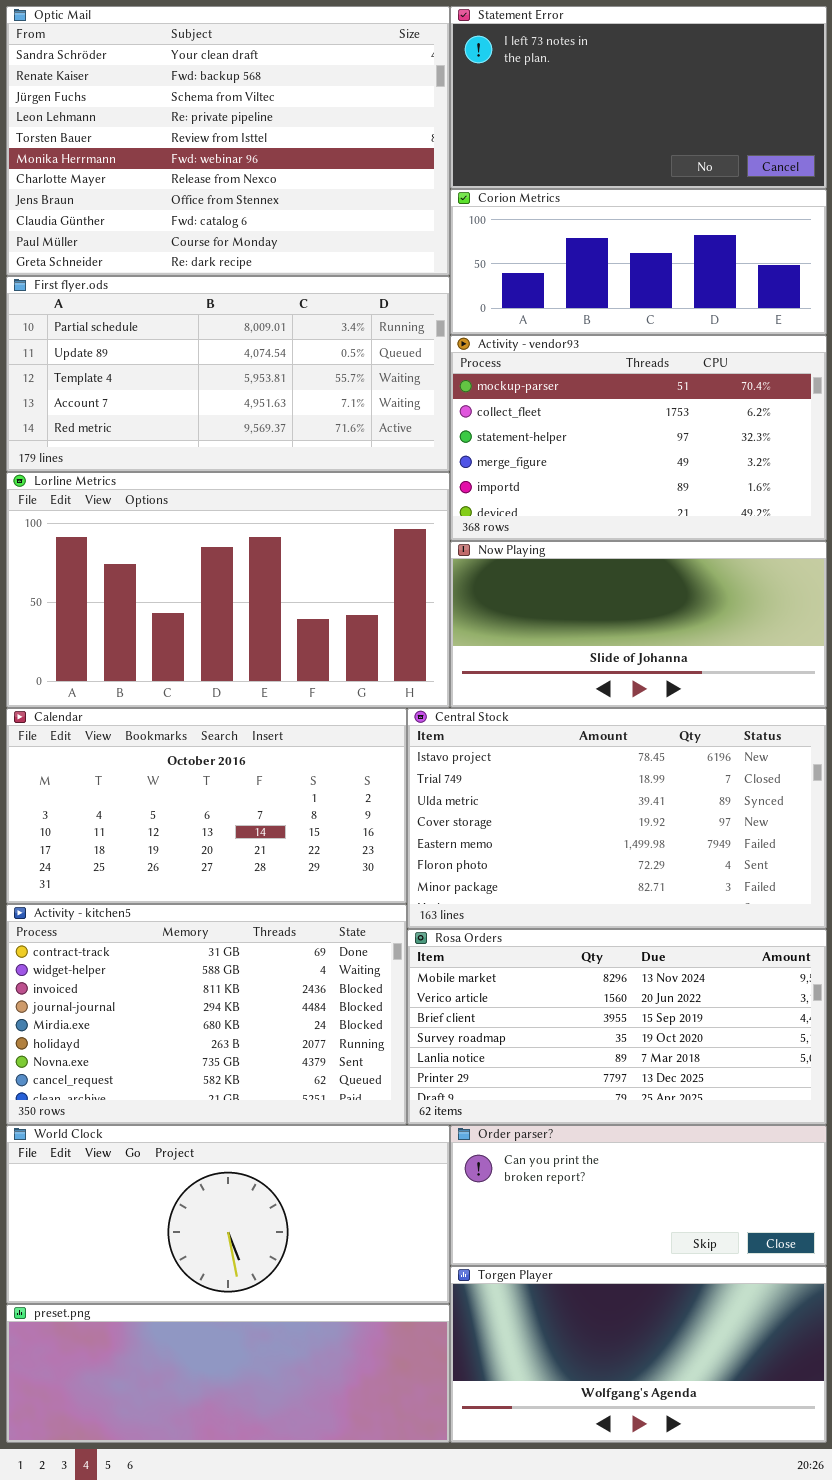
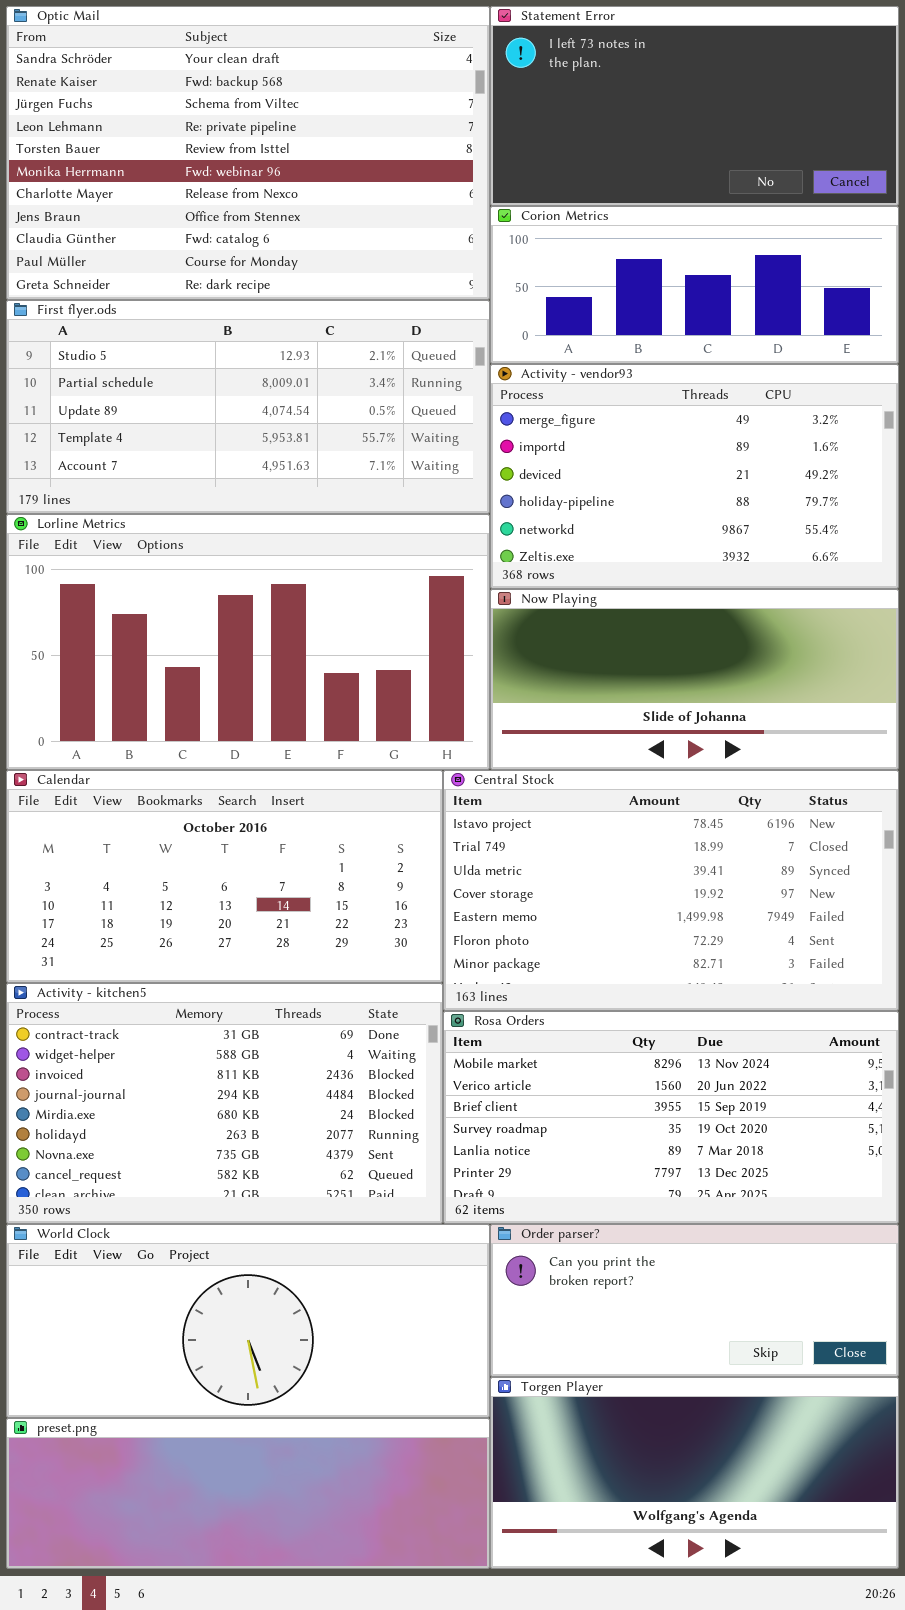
First flyer.ods: [6,276,450,472] -> [6,300,490,514], scrolled up 1 row
Activity - vendor93: [450,335,827,541] -> [490,364,899,589], scrolled down 3 rows

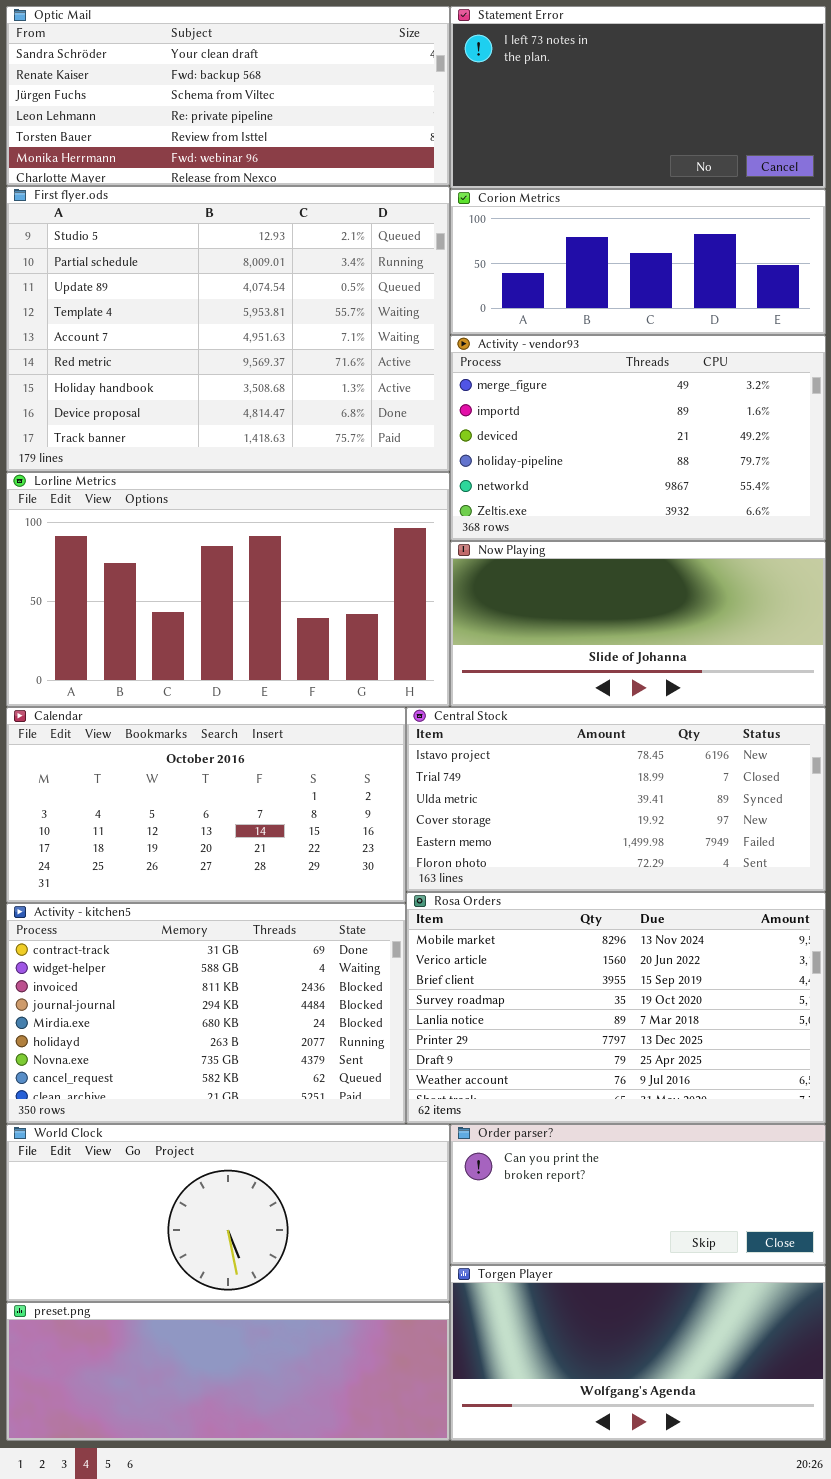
Optic Mail: [6,6,490,300] -> [6,6,450,186], resized
First flyer.ods: [6,300,490,514] -> [6,186,450,472], resized
Central Stock: [443,770,899,1011] -> [406,707,826,892], resized
Rosa Orders: [443,1011,899,1224] -> [406,892,826,1124], resized

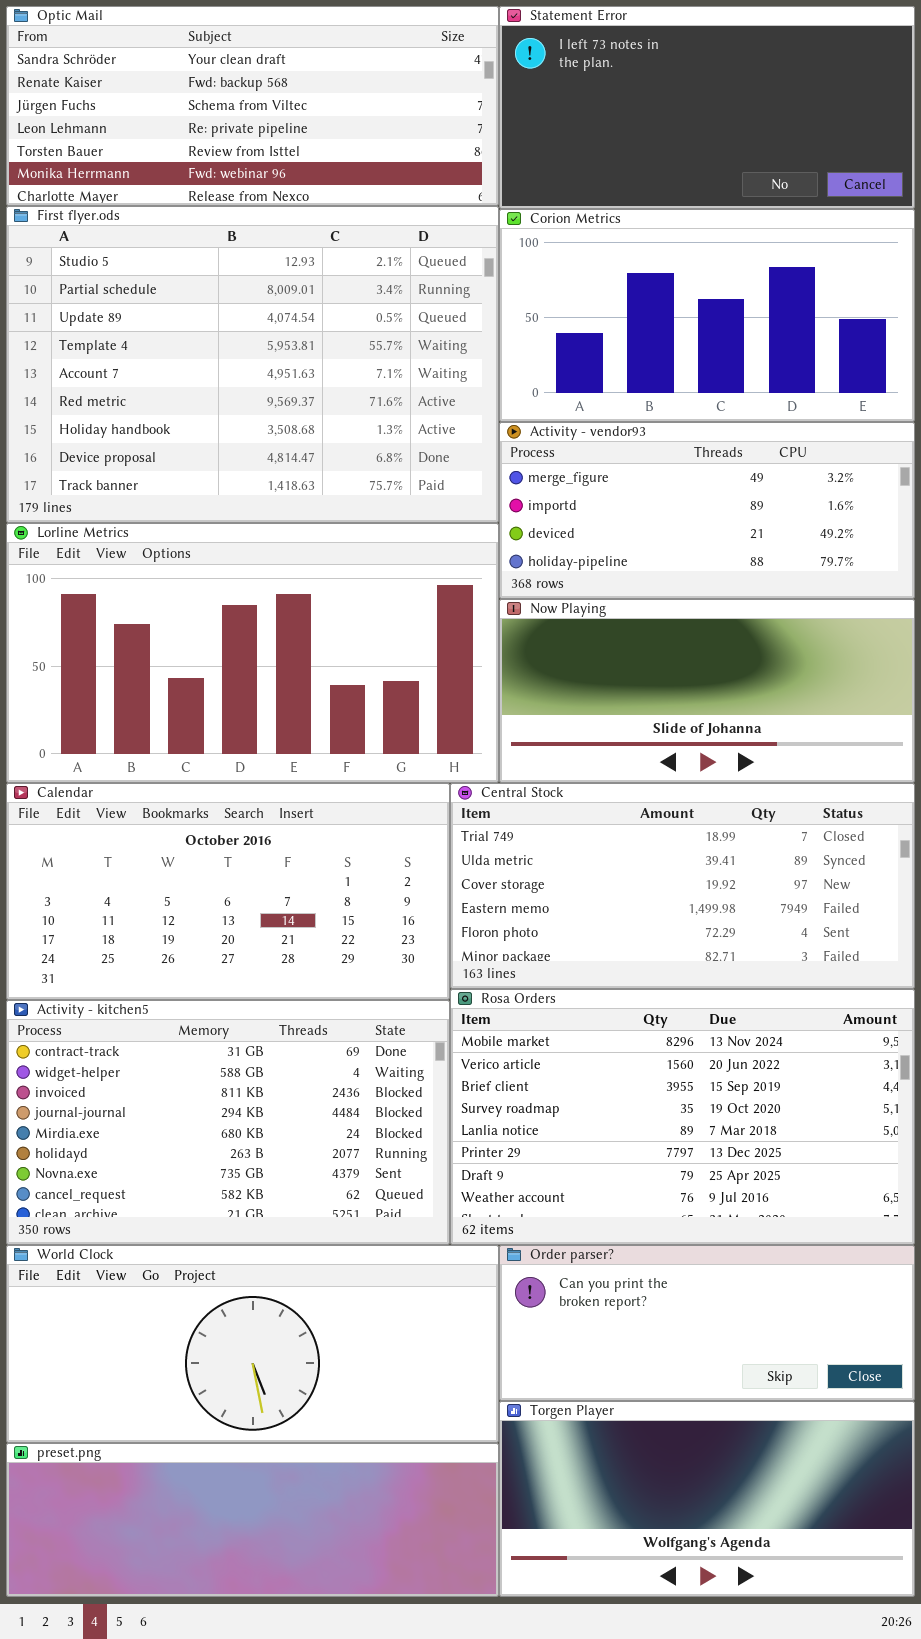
Corion Metrics: [450,189,826,335] -> [499,209,915,422], resized
Activity - vendor93: [450,335,826,541] -> [499,422,915,599], resized
Central Stock: [406,707,826,892] -> [450,783,915,989], scrolled down 1 row

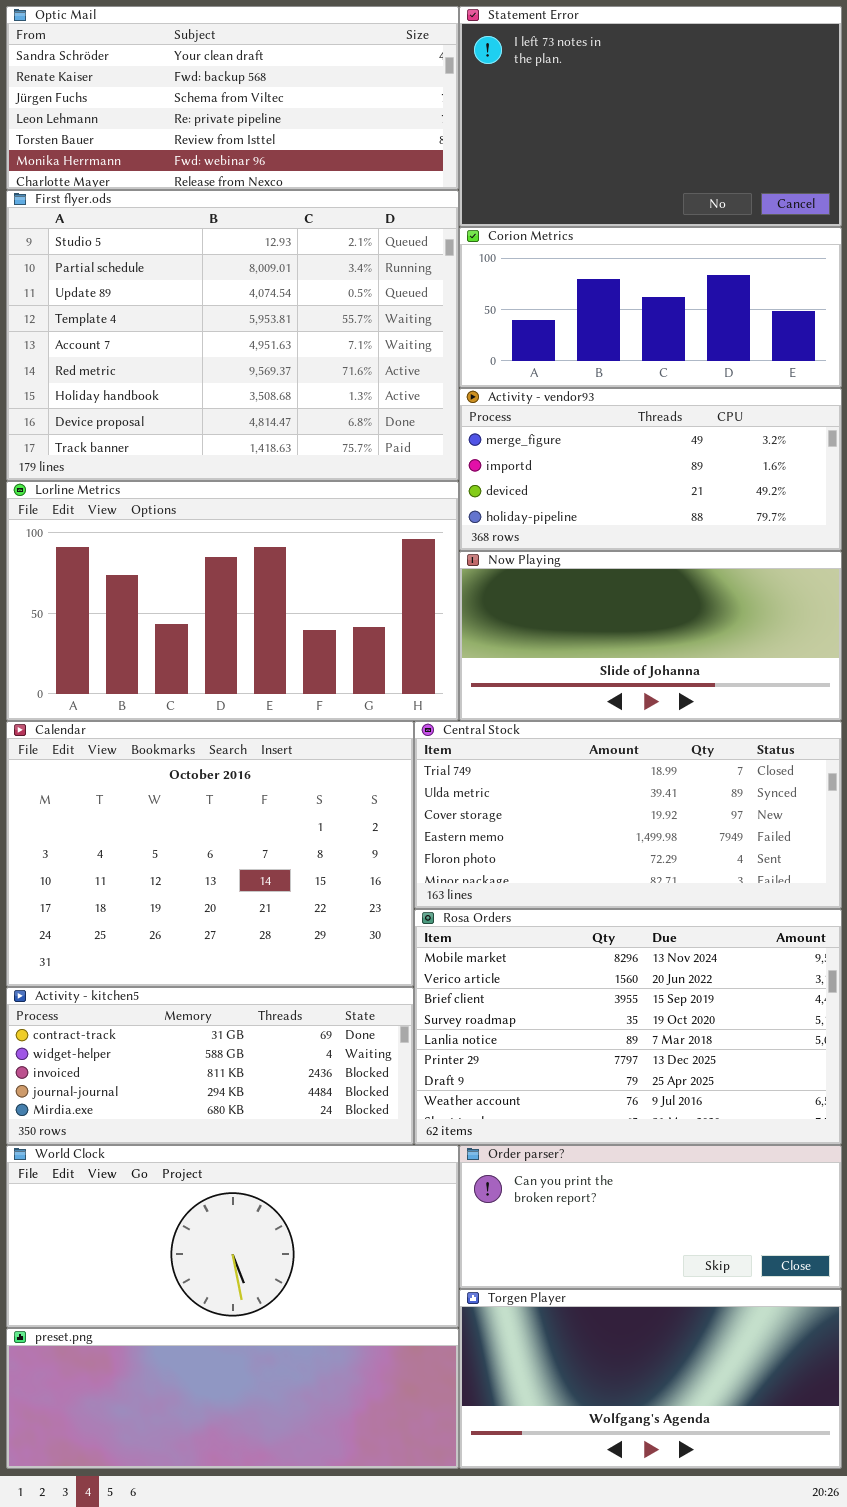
Statement Error: [499,6,915,209] -> [459,6,842,227], resized
Corion Metrics: [499,209,915,422] -> [459,227,842,388], resized
Calendar: [6,783,450,1000] -> [6,721,414,987], resized
Activity - kitchen5: [6,1000,450,1245] -> [6,987,414,1145], resized

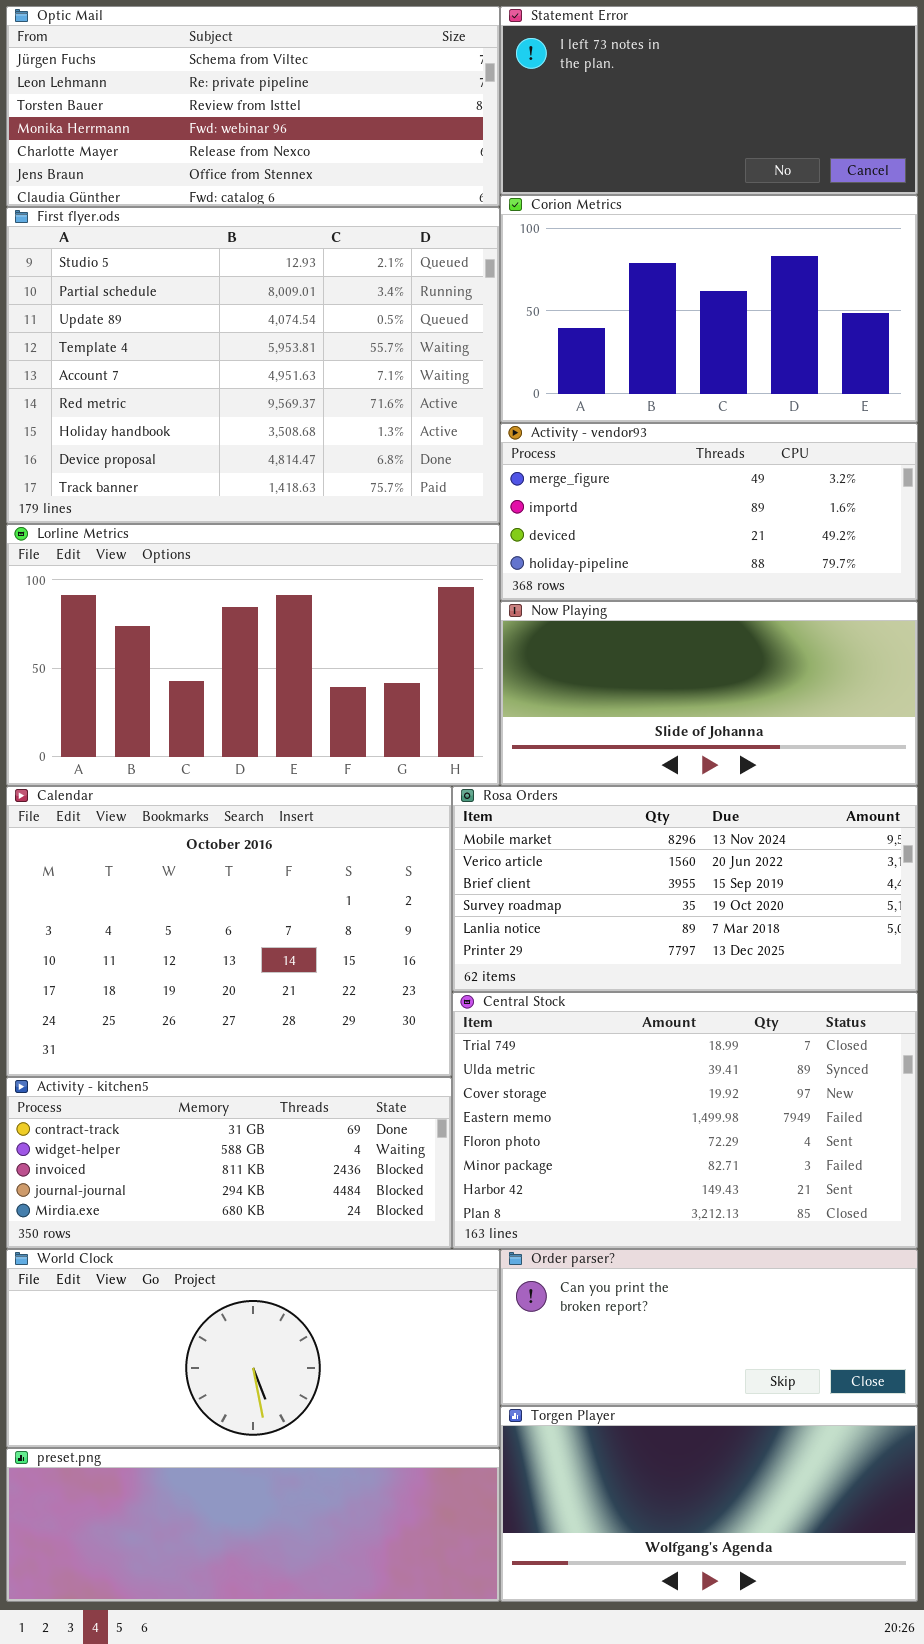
Optic Mail: [6,6,459,190] -> [6,6,500,207], scrolled down 2 rows
Statement Error: [459,6,842,227] -> [500,6,918,195], resized
Corion Metrics: [459,227,842,388] -> [500,195,918,423], resized
Central Stock: [414,721,842,909] -> [452,992,918,1249], moved, resized
Rosa Orders: [414,909,842,1145] -> [452,786,918,992], moved, resized

